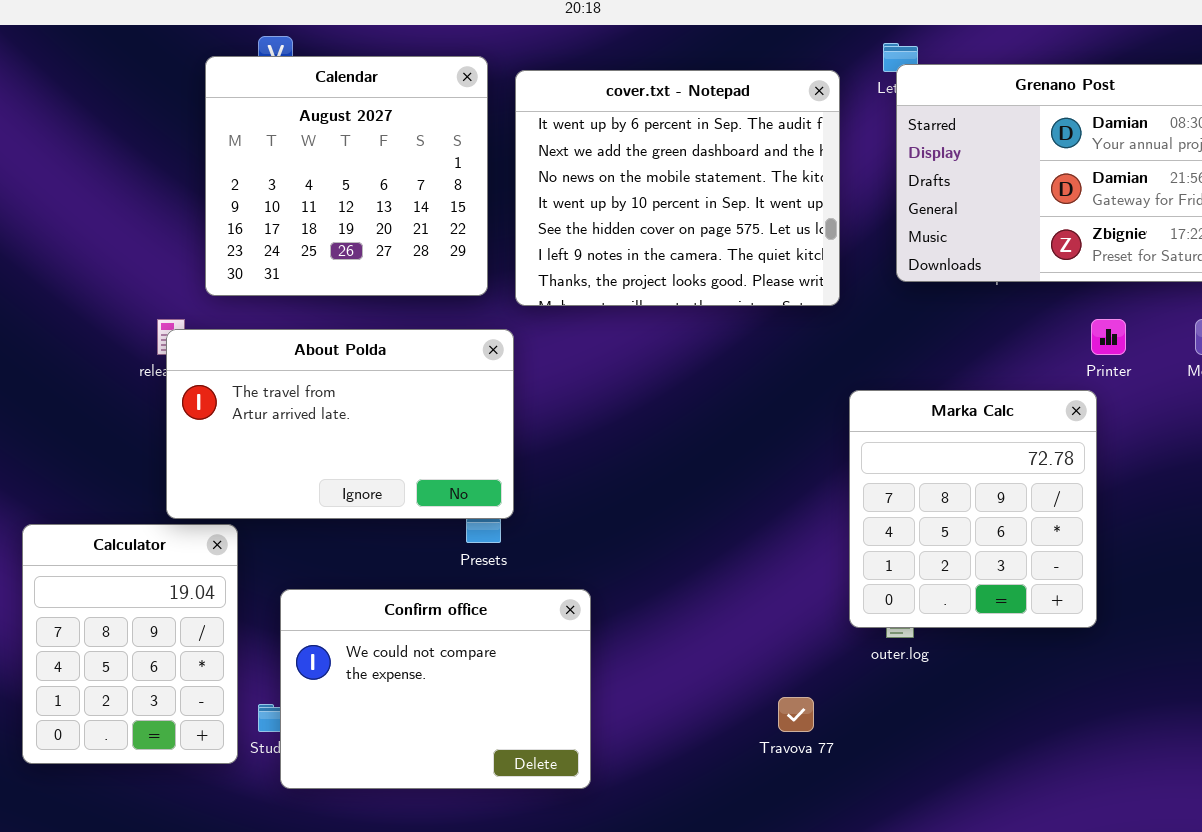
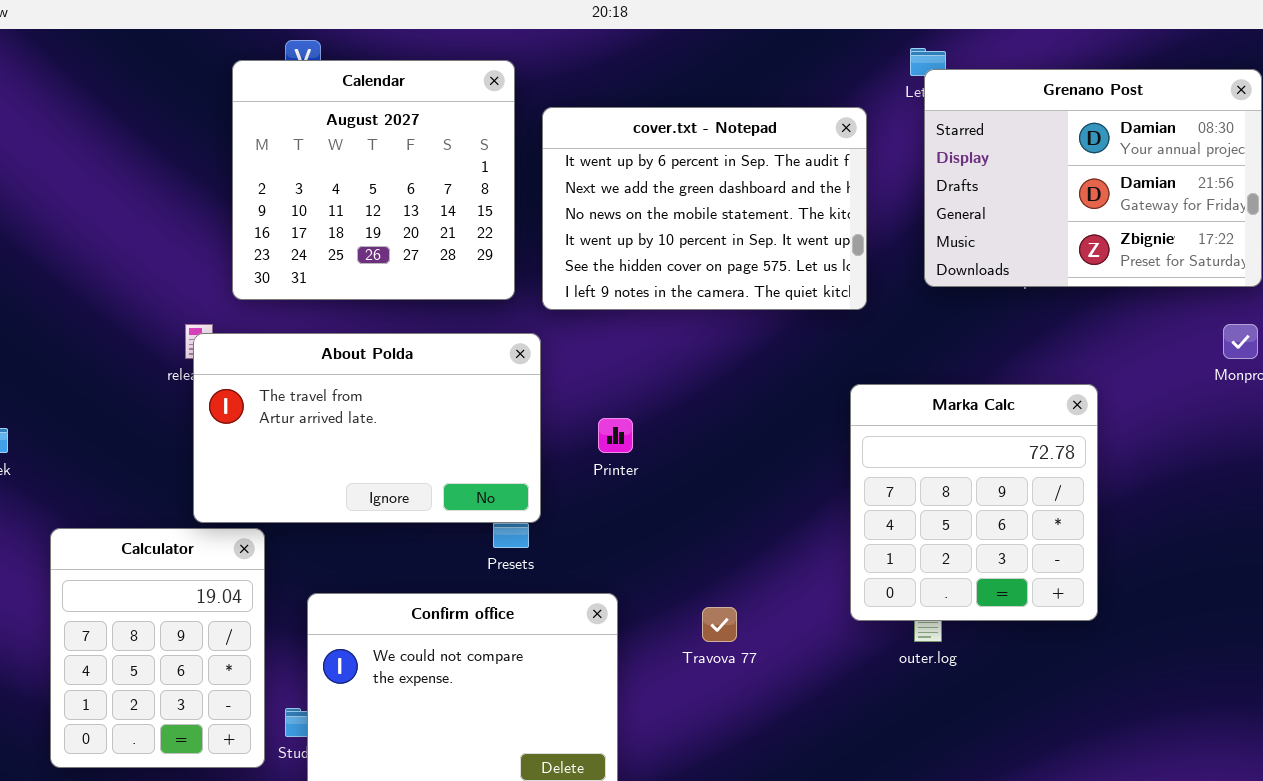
cover.txt - Notepad: [515,70,840,306] -> [542,107,867,310], resized
Printer: [1091,319,1126,355] -> [598,418,633,453], moved
Marka Calc: [849,390,1097,628] -> [850,384,1098,621], moved
Travova 77: [778,697,814,732] -> [702,607,737,642], moved

